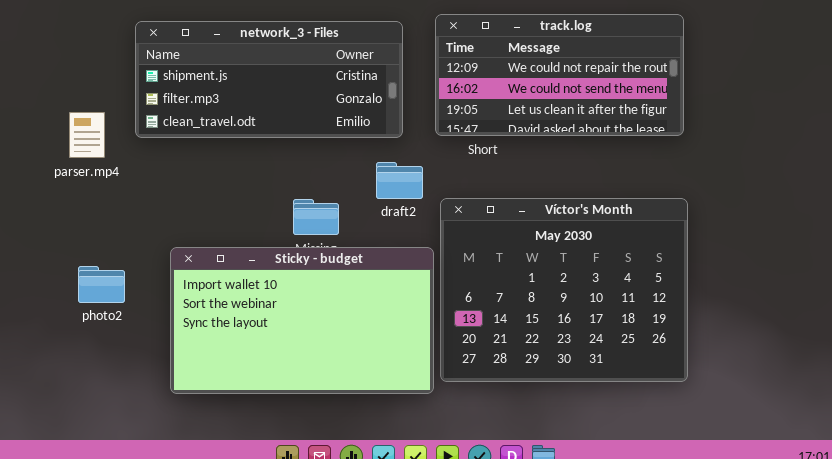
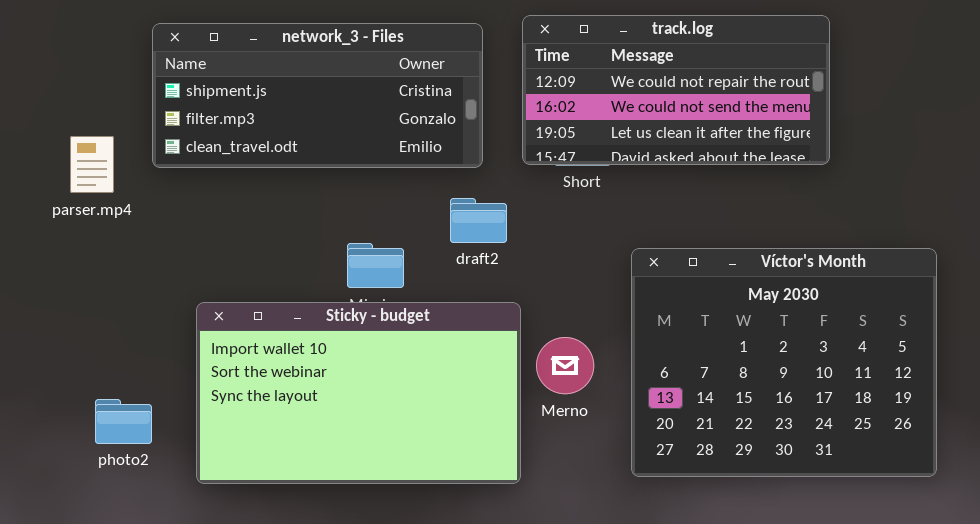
Víctor's Month: [440,198,688,382] -> [631,248,937,477], moved
photo2: [78,266,125,303] -> [95,399,152,444], moved

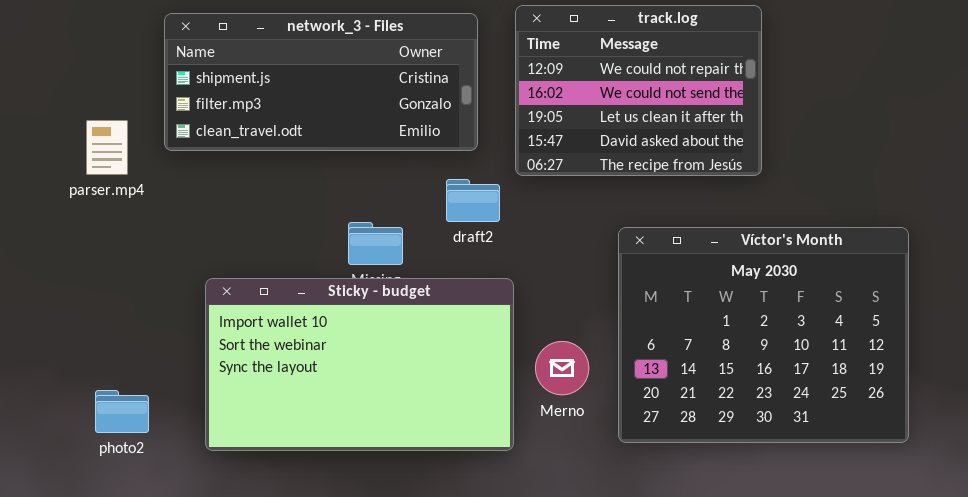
track.log: [522,15,830,165] -> [515,5,762,176], resized
Merno: [536,337,594,394] -> [535,341,589,395], moved
photo2: [95,399,152,444] -> [95,390,149,433], moved

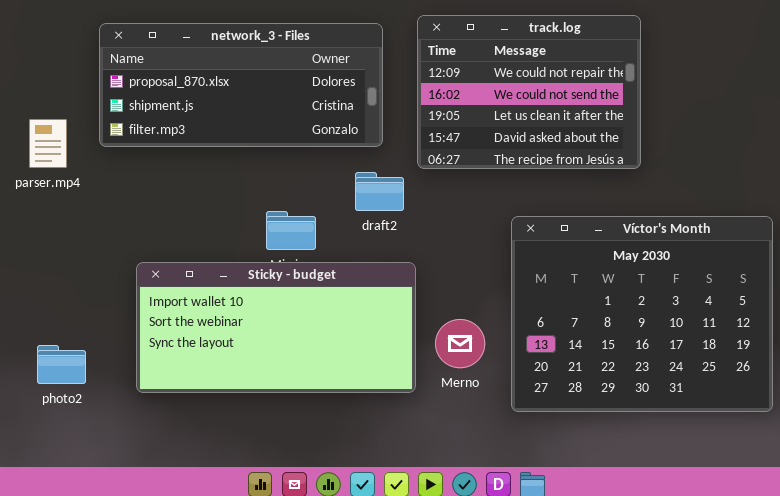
network_3 - Files: [164,13,478,151] -> [99,23,383,147], scrolled up 1 row
Sticky - budget: [205,278,514,451] -> [136,262,416,393], resized
photo2: [95,390,149,433] -> [37,345,86,384], moved

